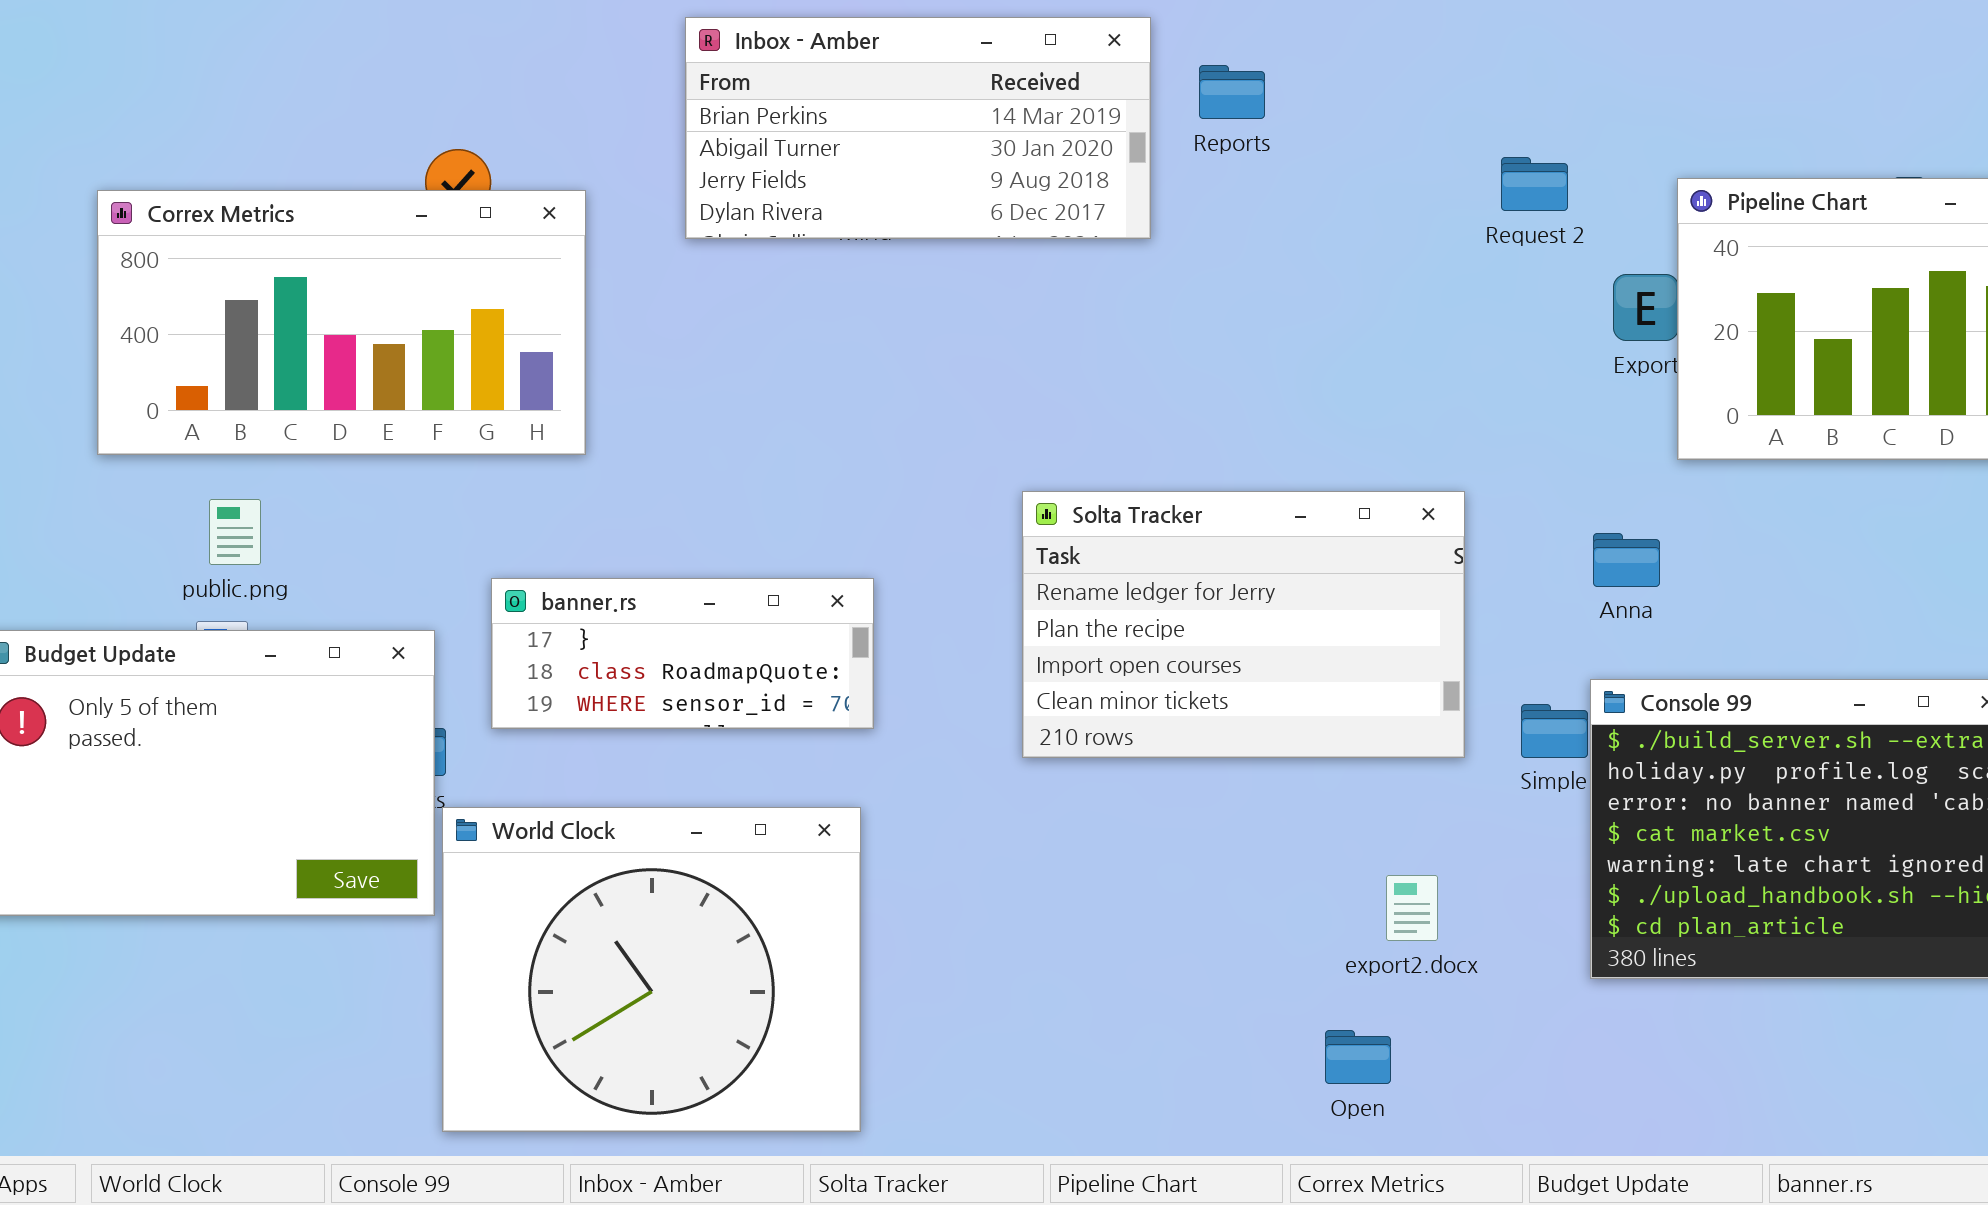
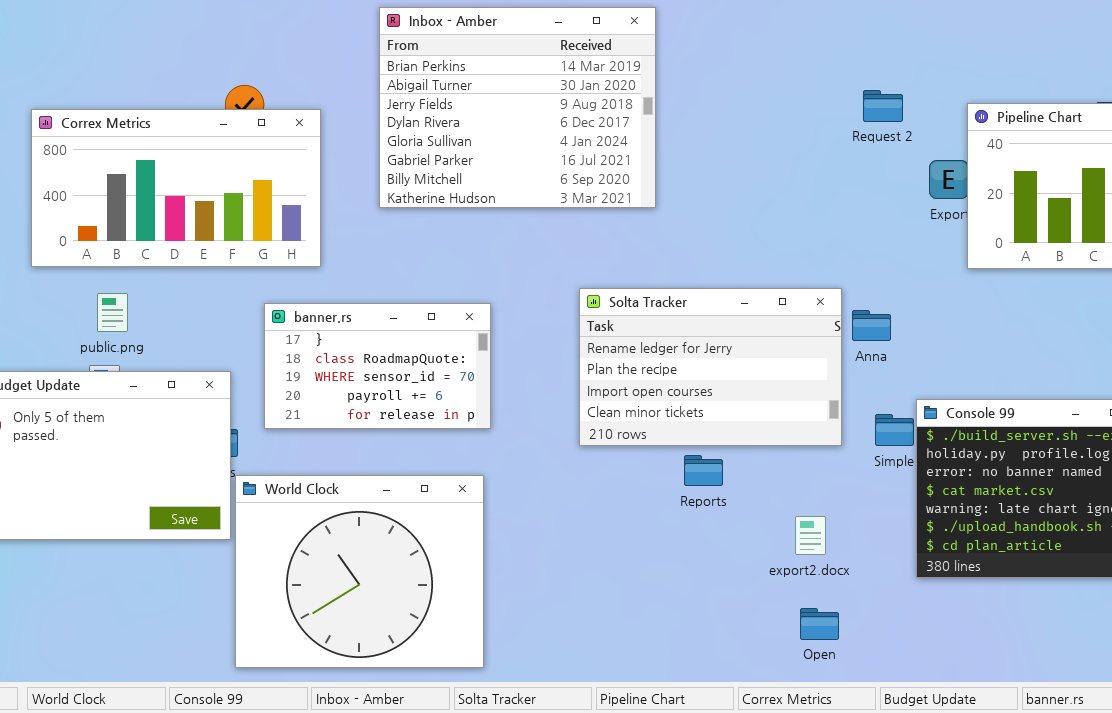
Inbox - Amber: [685,17,1151,239] -> [379,7,656,208], resized
Reports: [1199,65,1265,119] -> [684,455,723,486], moved
Anna: [1593,533,1660,587] -> [852,310,891,341], moved
banner.rs: [491,578,874,729] -> [264,303,491,429], resized
Open: [1325,1030,1391,1084] -> [800,608,839,640], moved

